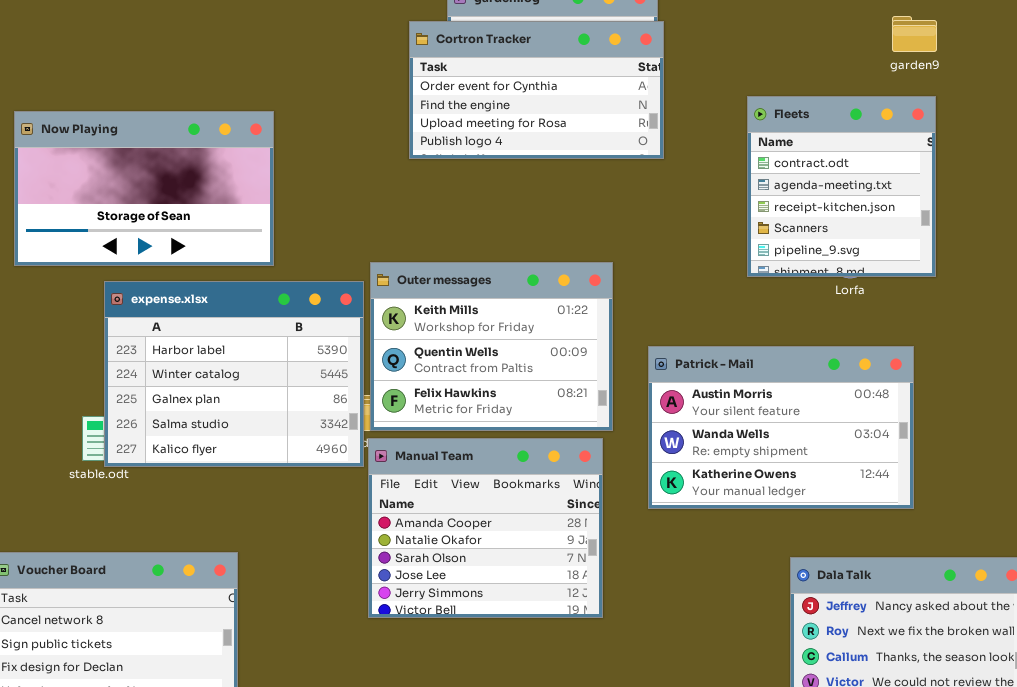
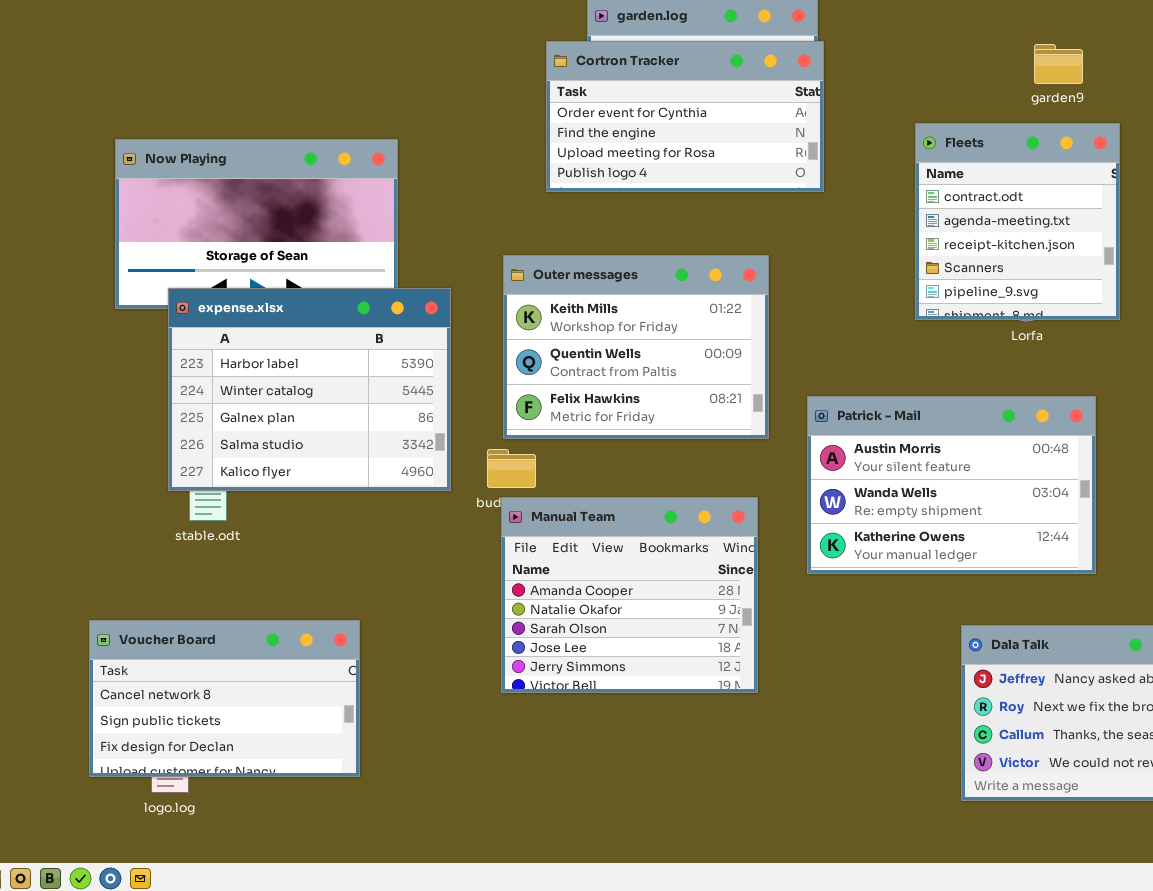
garden9: [892,16,937,52] -> [1034,44,1083,84], moved
Outer messages: [370,262,613,431] -> [503,255,769,439], moved
expense.xlsx: [104,281,364,467] -> [168,288,451,491], moved

